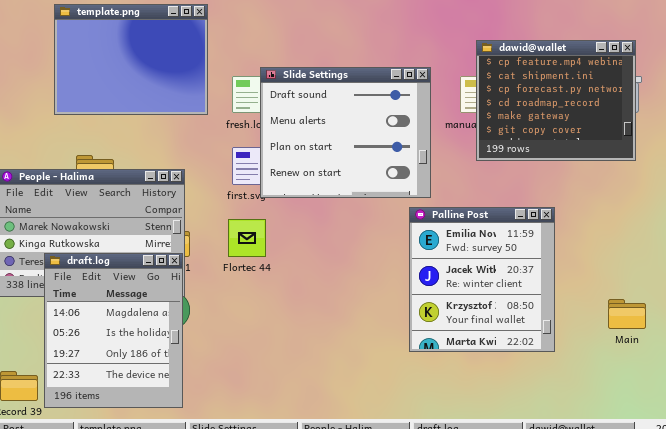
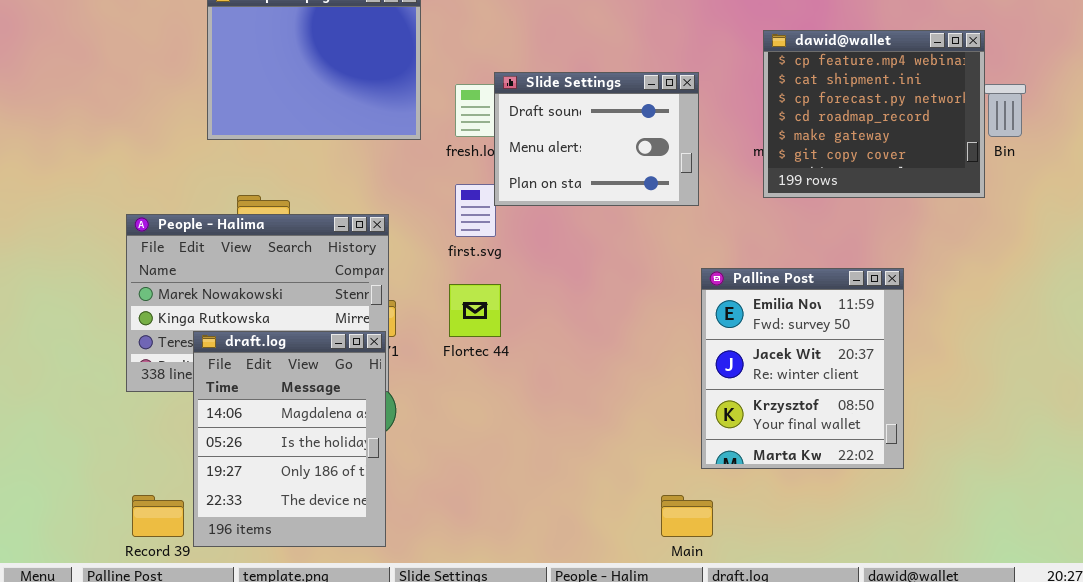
dawid@wallet: [476,40,636,161] -> [763,30,985,198], moved
Slide Settings: [260,67,431,198] -> [494,72,699,206], resized
Main: [608,299,646,329] -> [661,495,713,537], moved

